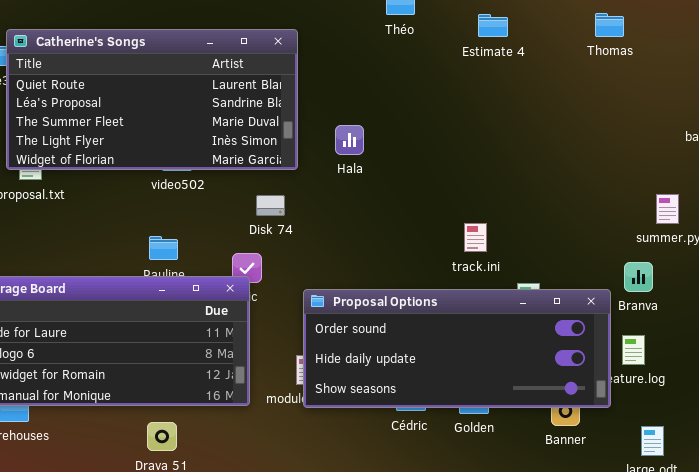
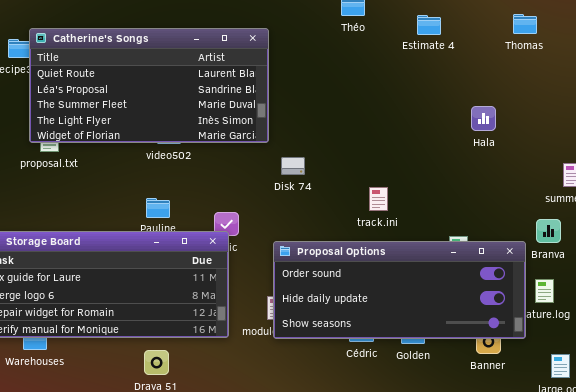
Hala: [335,125,364,155] -> [471,106,496,131], moved
Disk 74: [256,195,285,216] -> [281,157,305,175], moved
track.ini: [464,223,487,252] -> [369,187,388,211], moved

